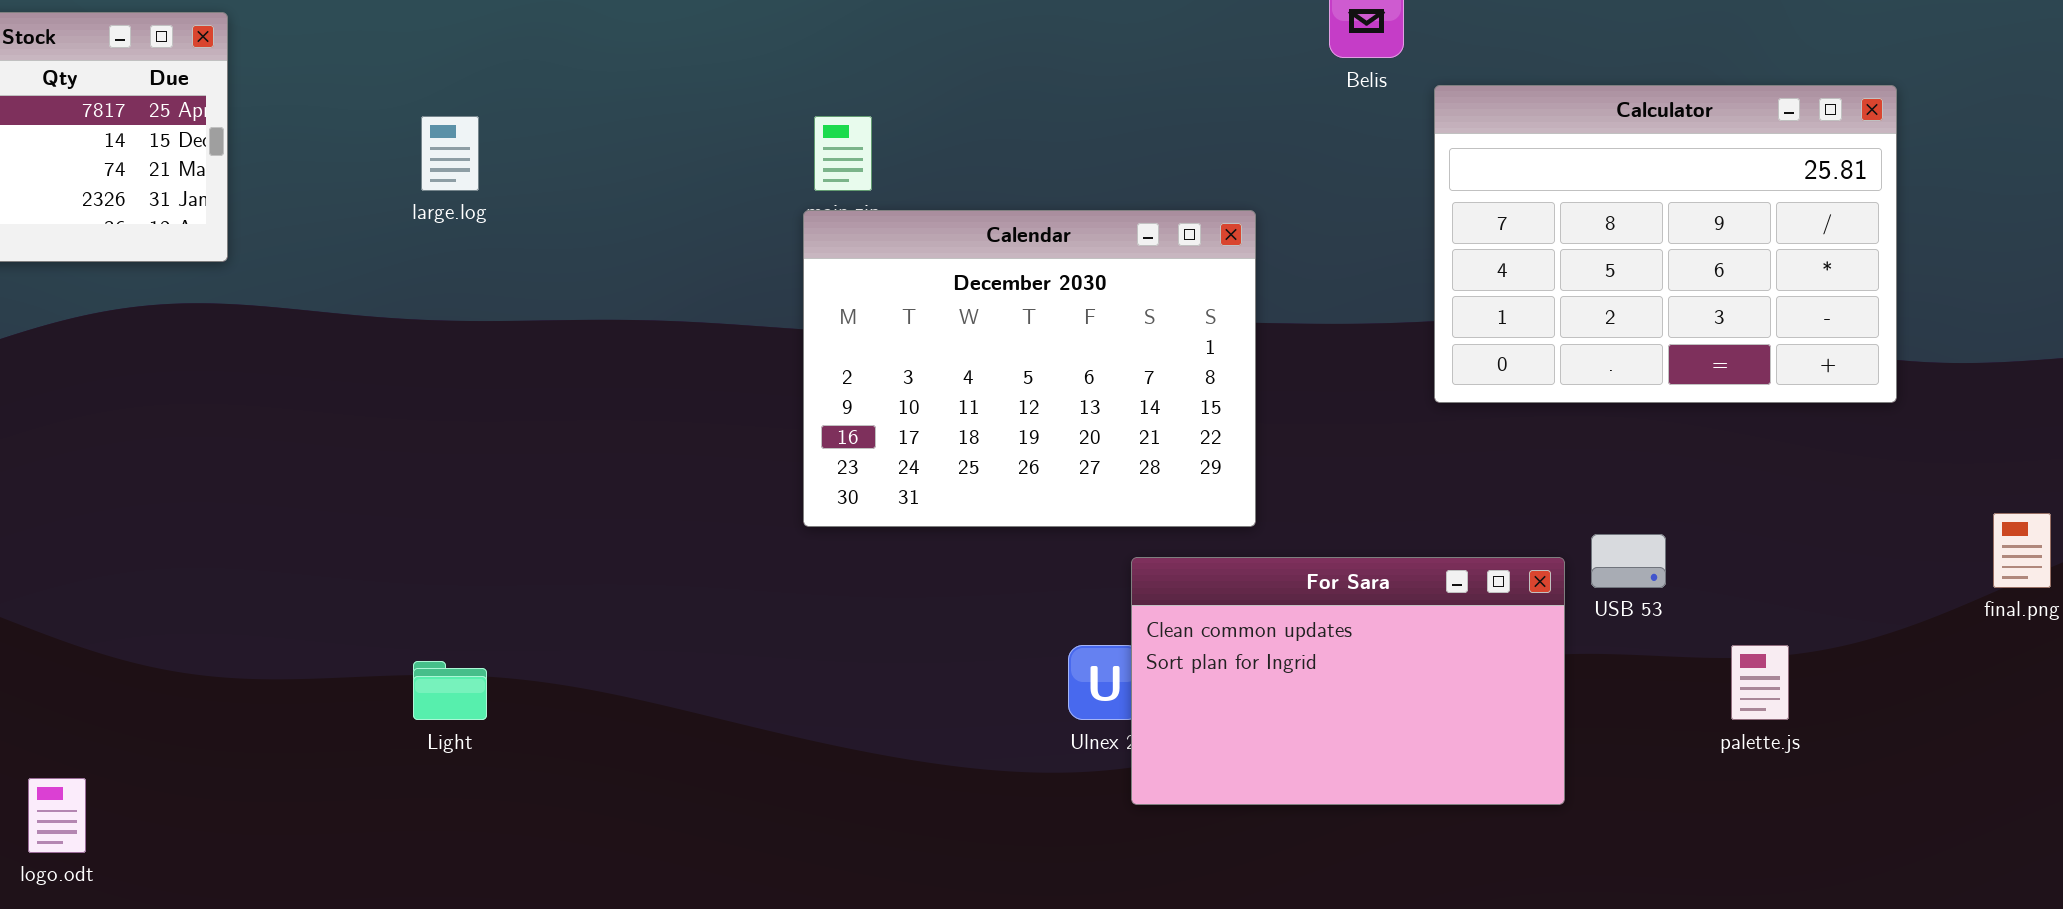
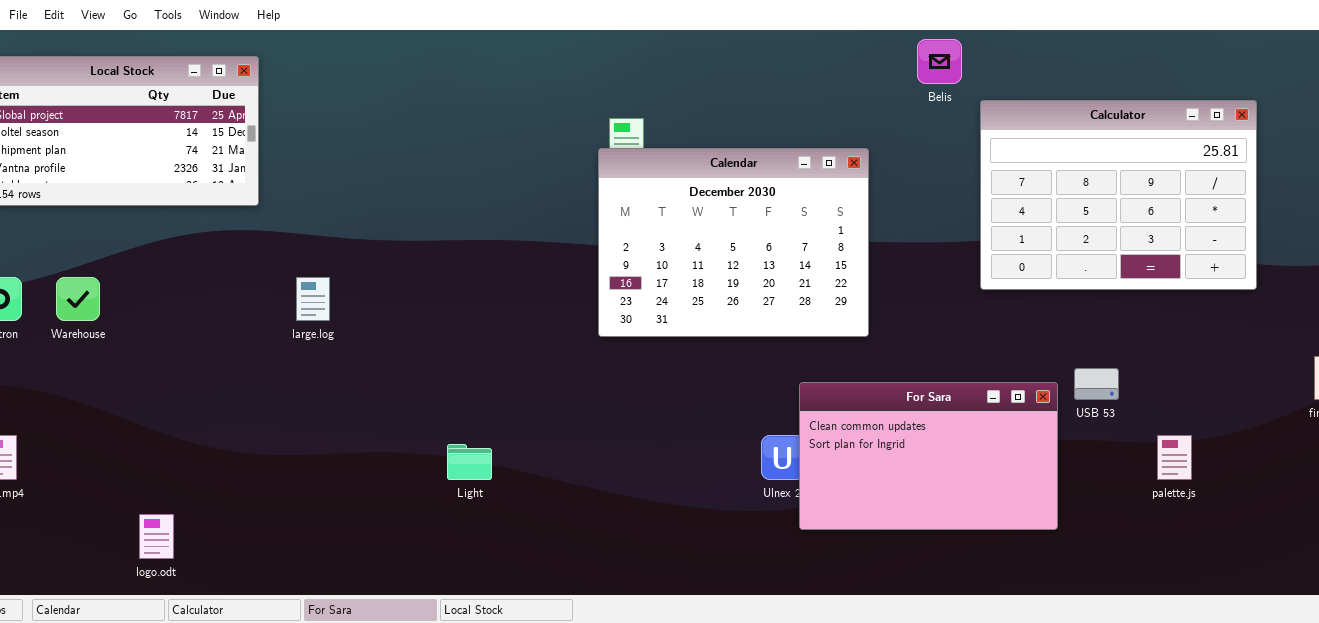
large.log: [421,116,479,191] -> [296,277,330,321], moved
Calendar: [803,210,1256,527] -> [598,148,869,337], moved
Light: [413,661,487,720] -> [447,444,492,480], moved

